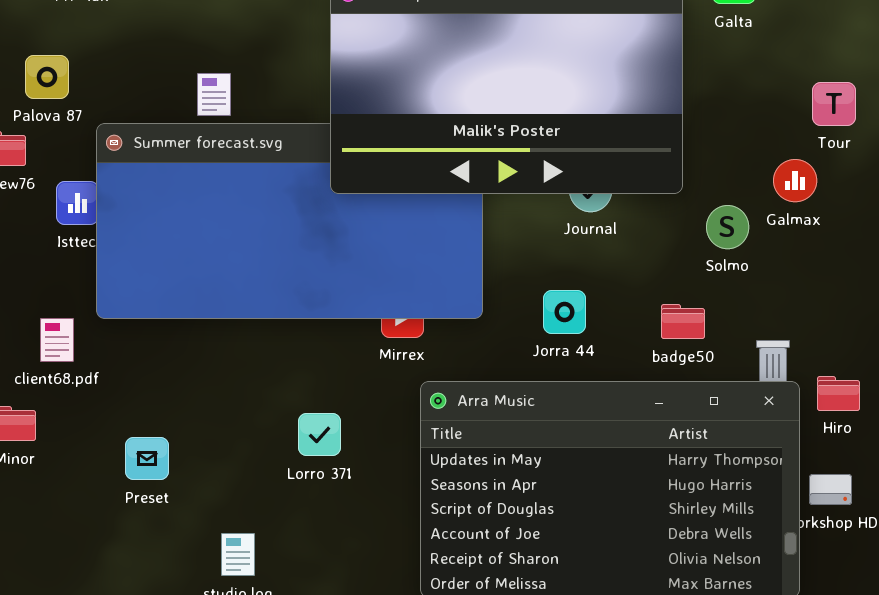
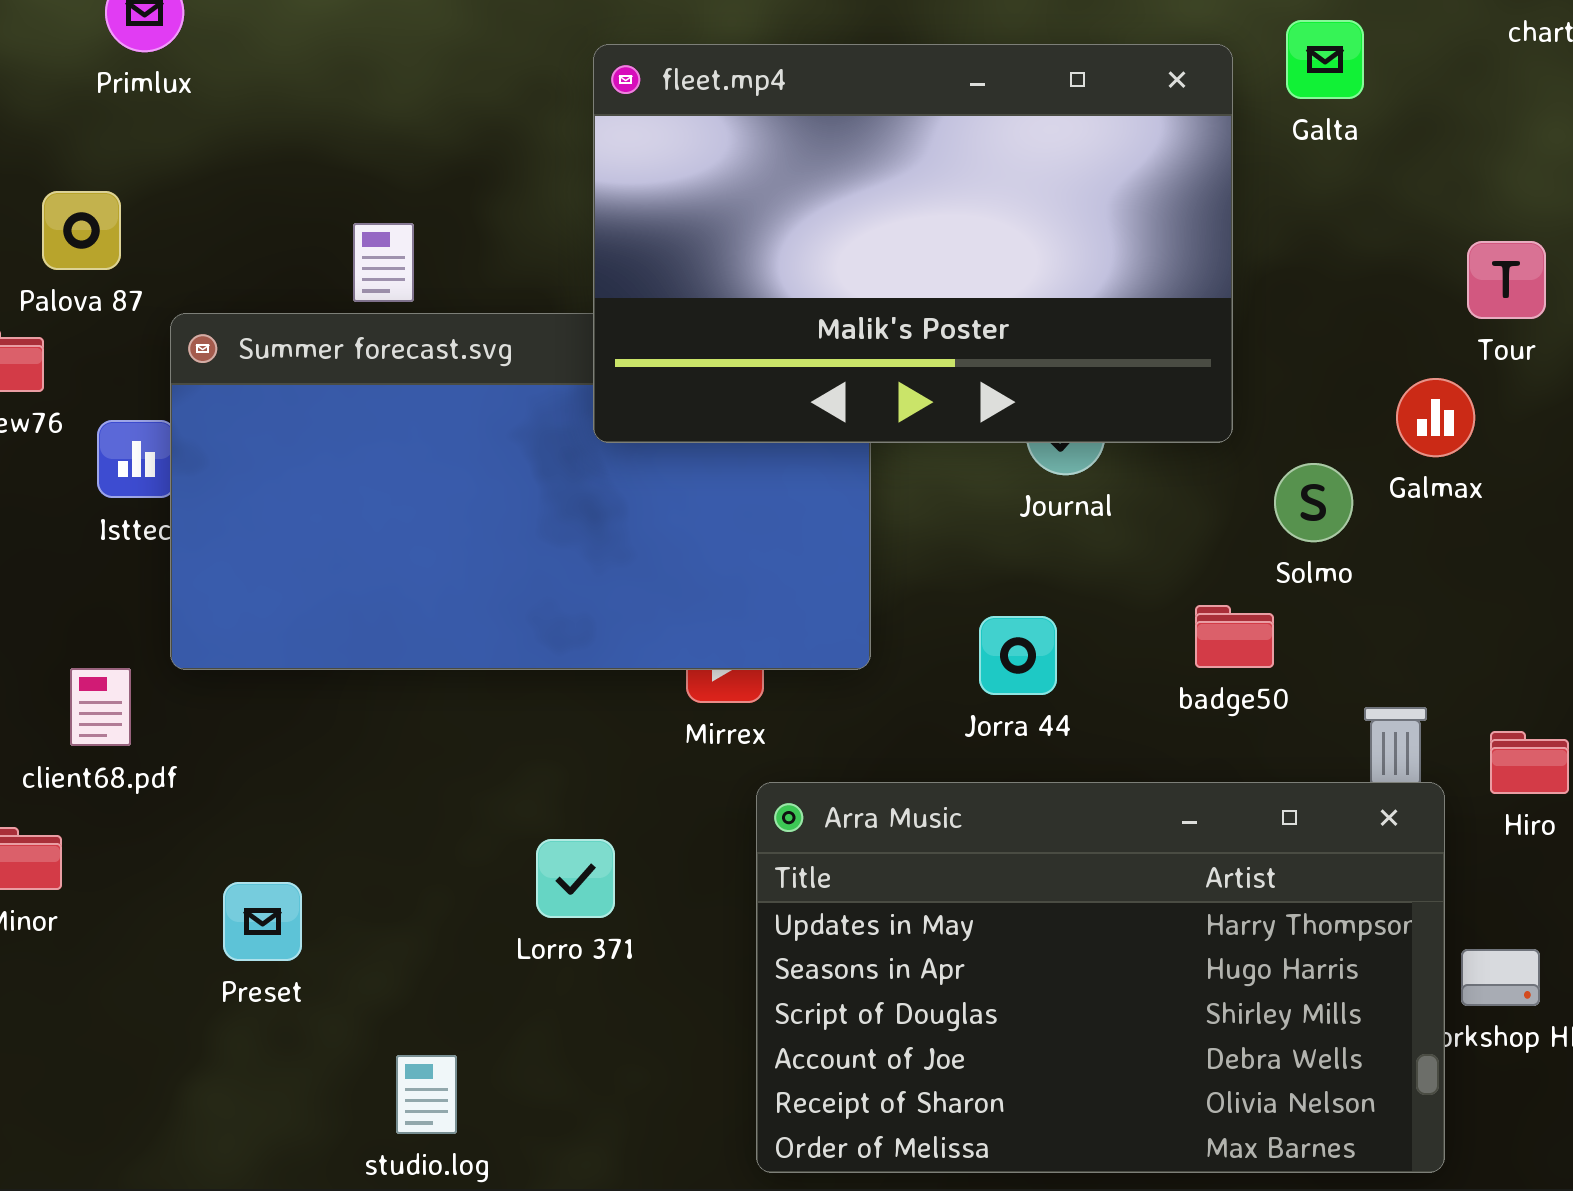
badge50: [661,304,705,339] -> [1195,605,1274,668], moved
Hiro: [817,376,860,411] -> [1490,731,1569,794], moved

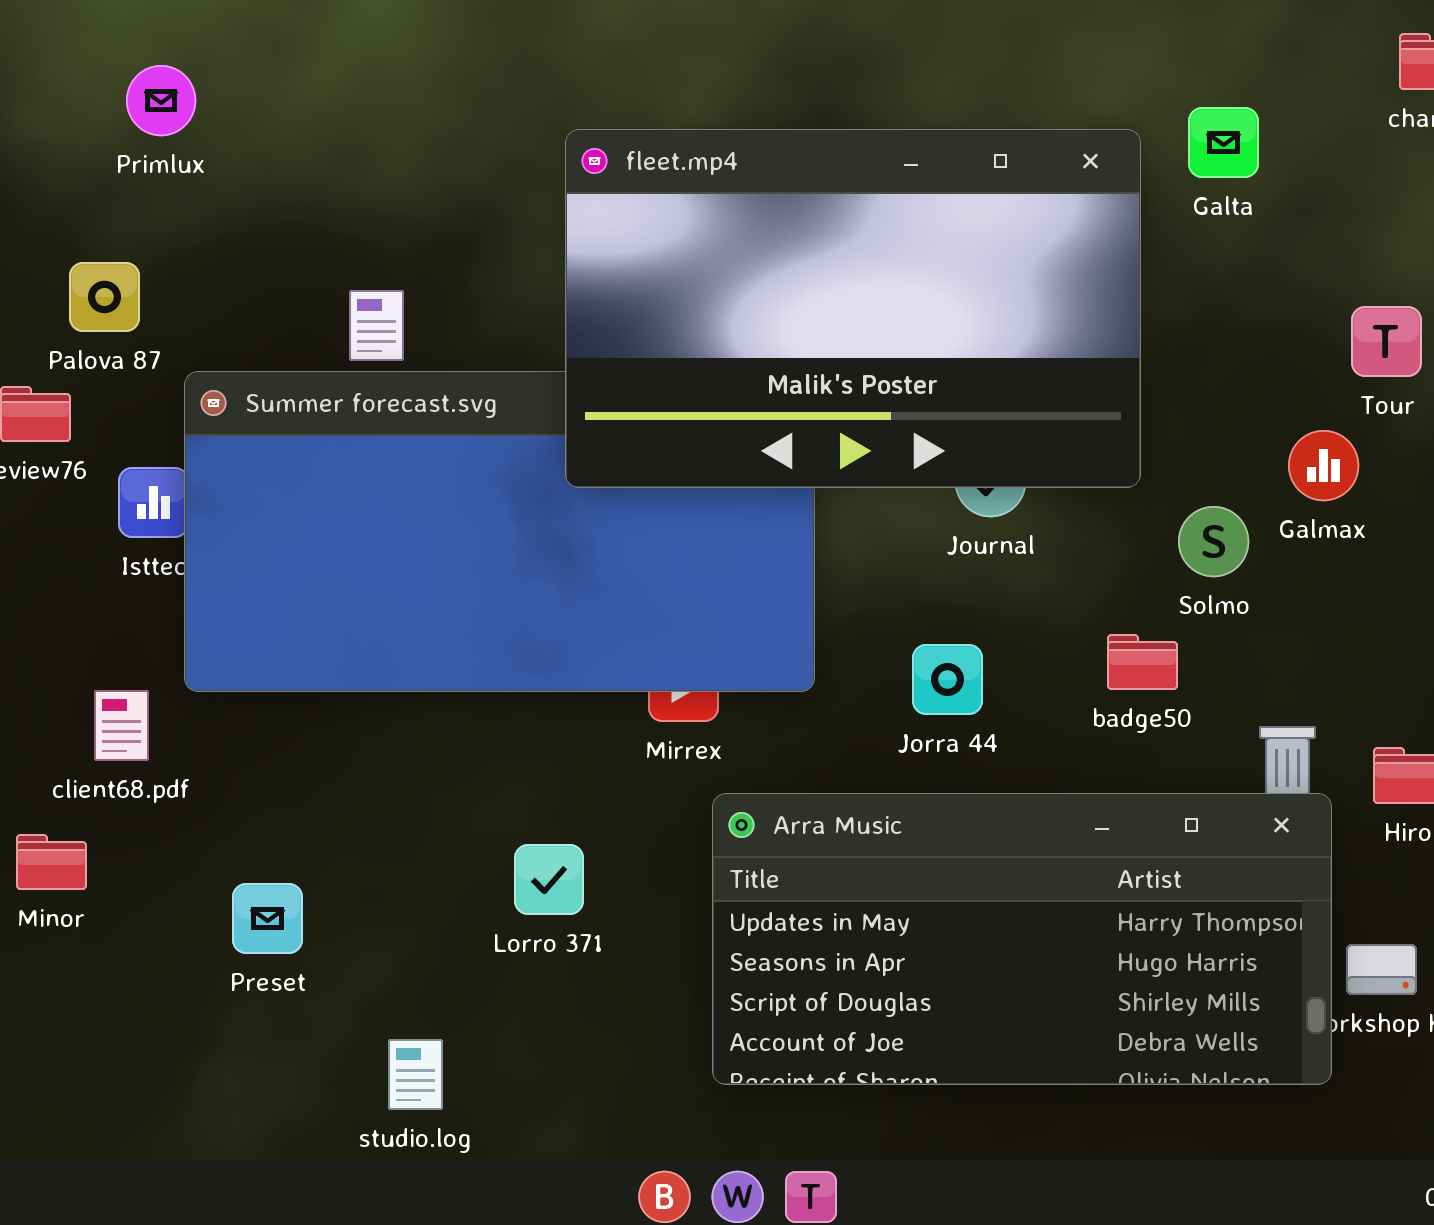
Arra Music: [756,782,1445,1173] -> [712,793,1332,1085], resized

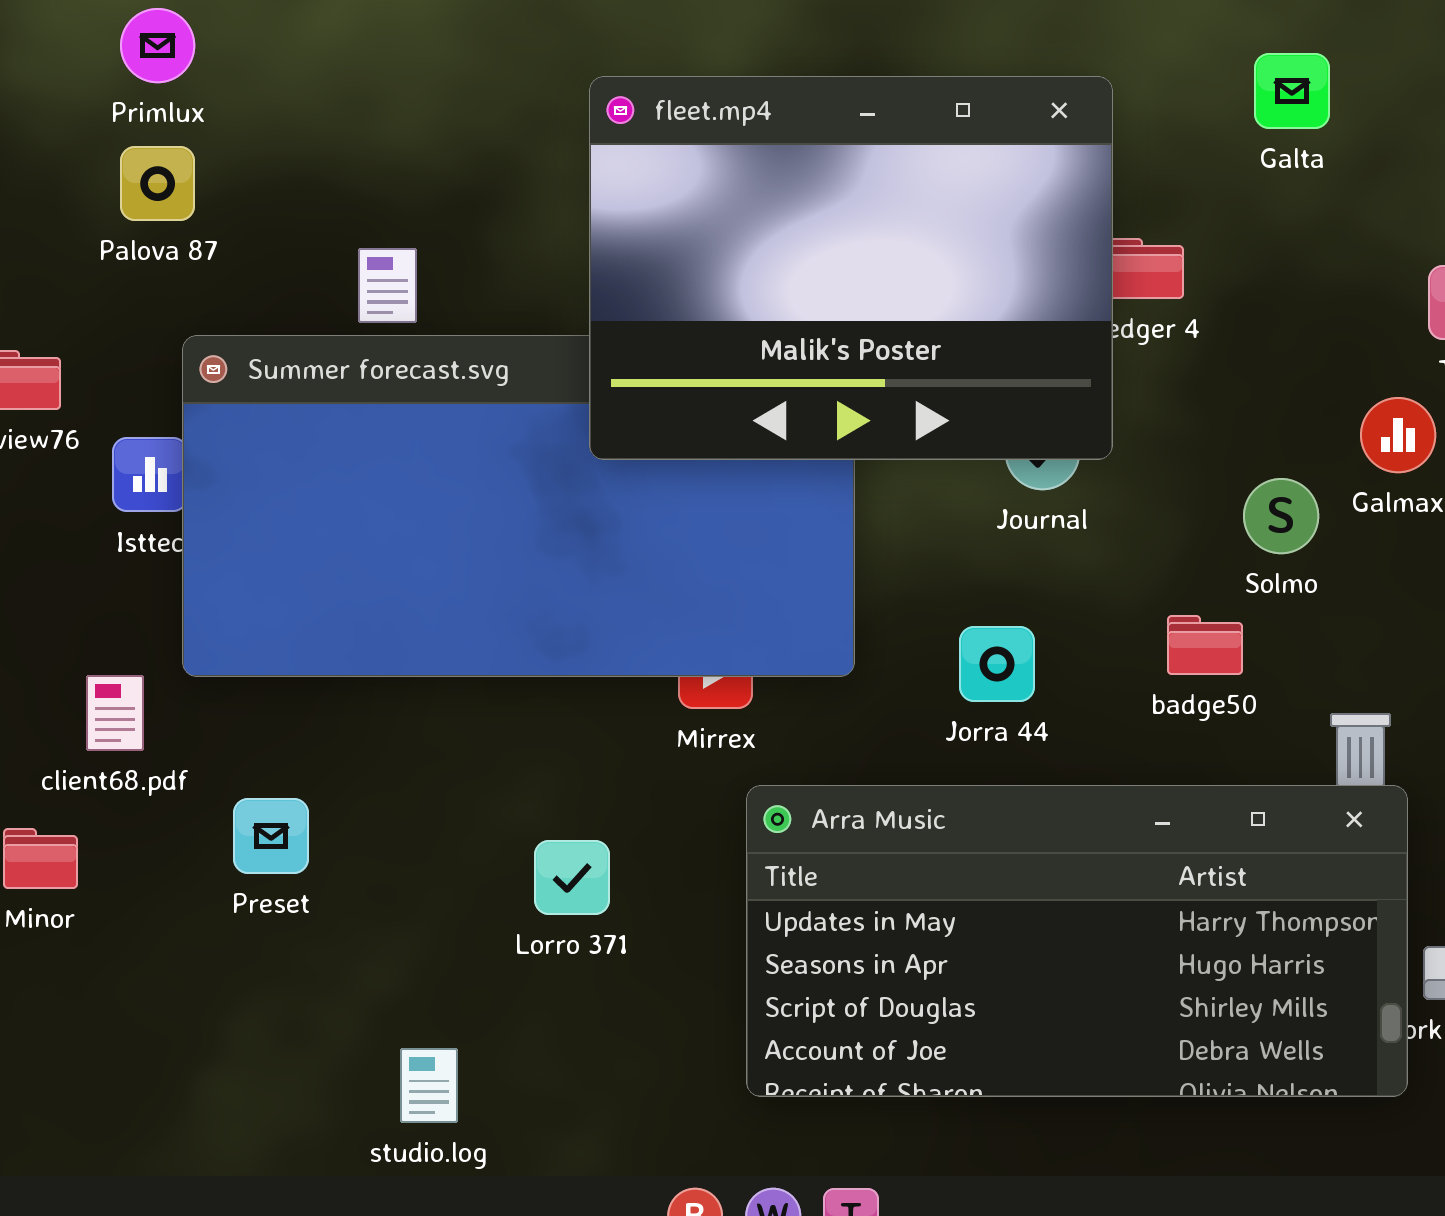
fleet.mp4: [565,129,1141,488] -> [589,76,1113,460], resized
Palova 87: [69,262,140,332] -> [120,146,195,221], moved
Preset: [232,883,303,954] -> [233,798,309,874], moved

